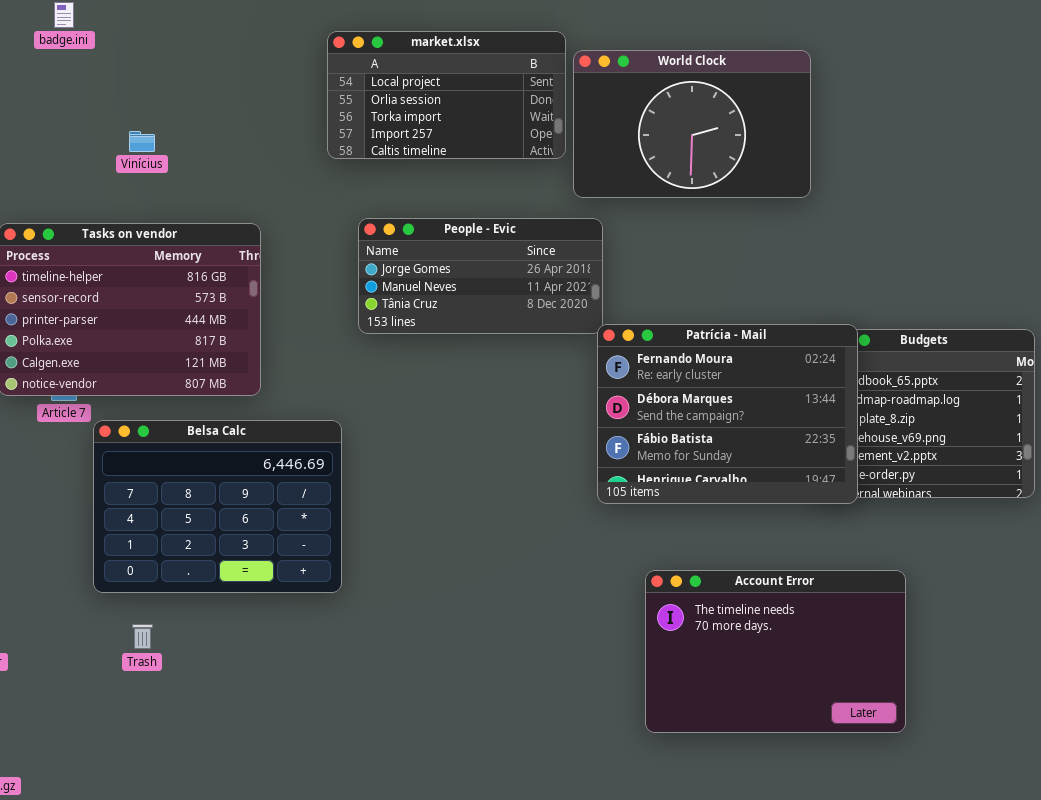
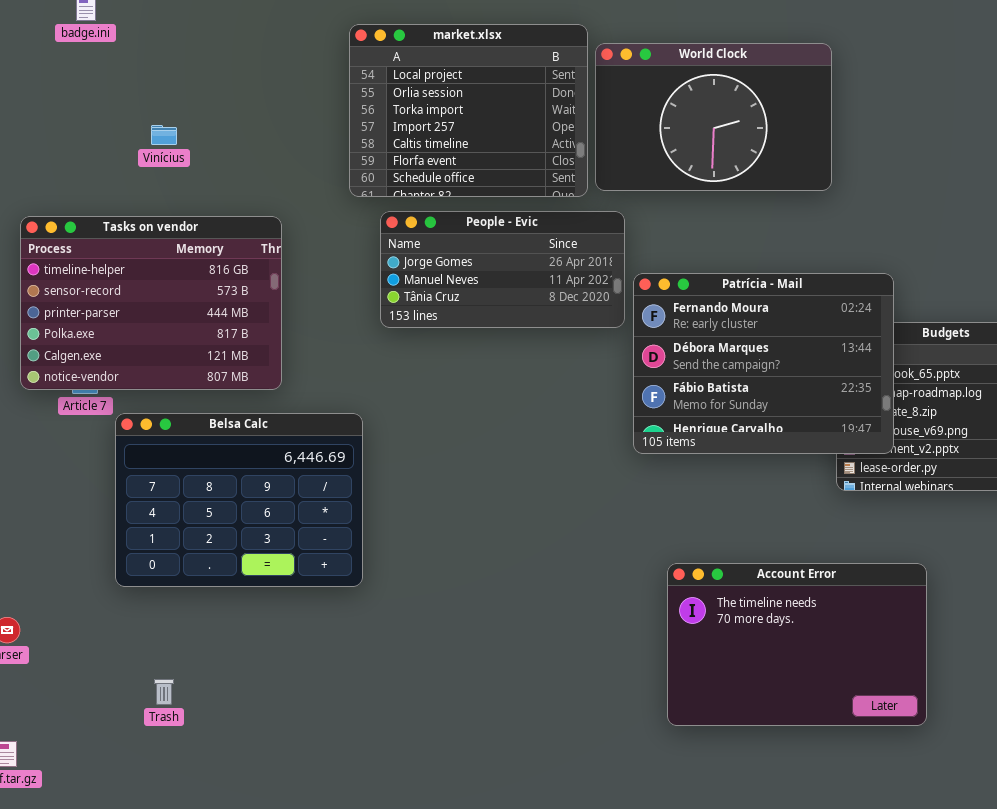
market.xlsx: [327,31,566,159] -> [349,24,588,197], resized
Patrícia - Mail: [597,324,858,504] -> [633,273,894,454], moved
Trash: [132,624,153,649] -> [154,679,174,705], moved

